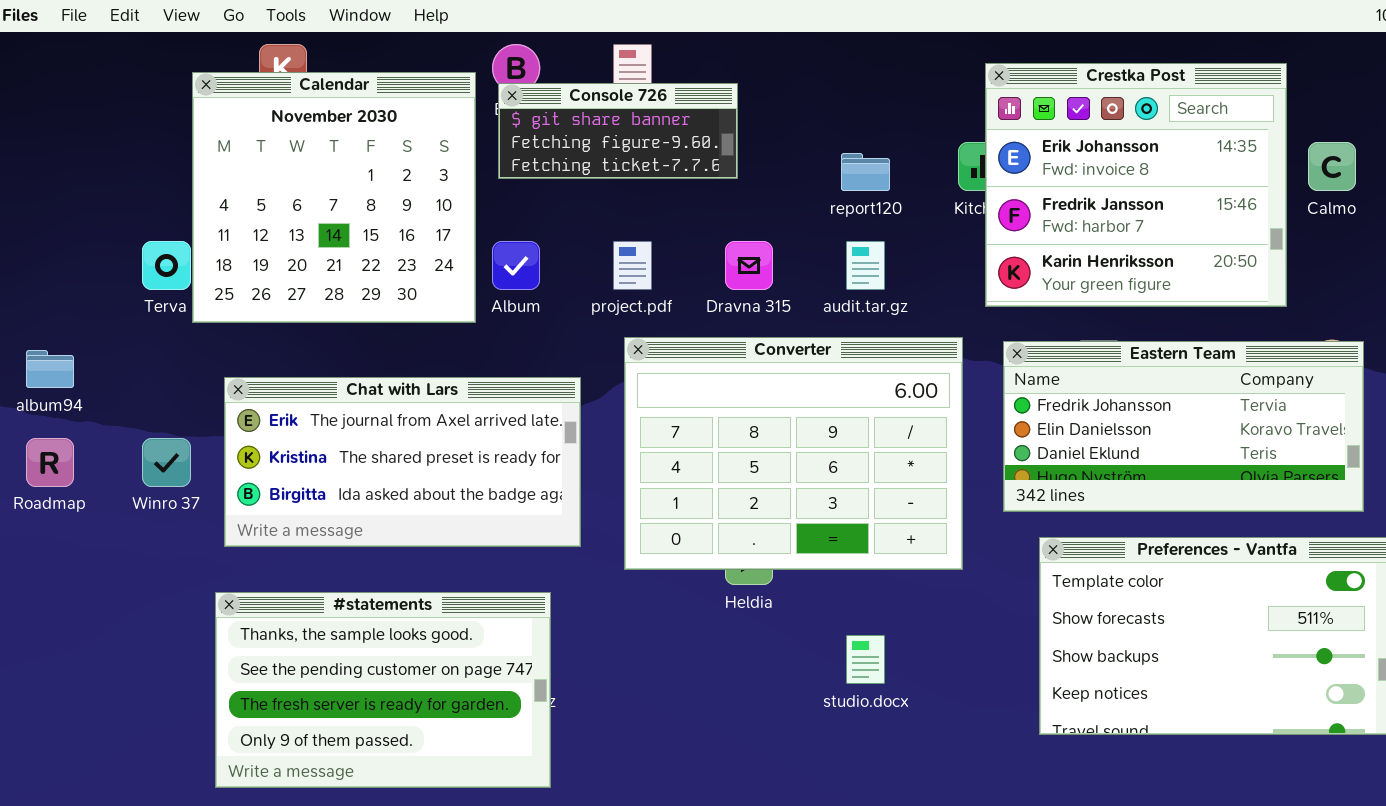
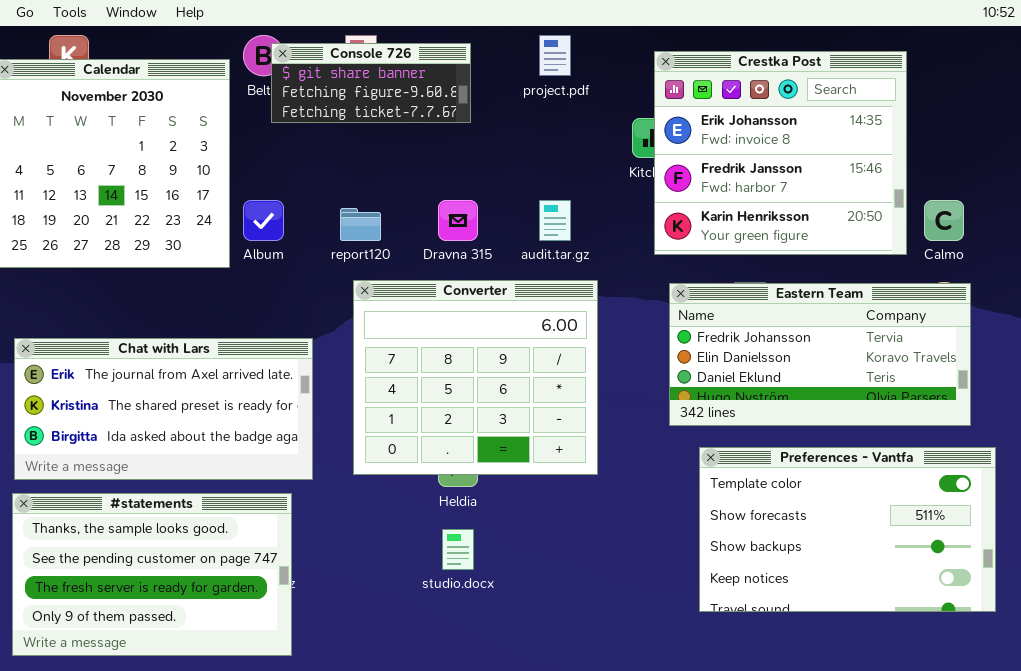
Console 726: [498,83,738,179] -> [271,43,471,123], moved
Calmo: [1308,142,1356,191] -> [924,200,964,241], moved
report120: [841,153,890,191] -> [340,208,381,241], moved
project.pdf: [613,241,652,290] -> [539,35,571,76], moved
Converter: [624,337,963,570] -> [353,280,598,475], resized
Chat with Lars: [224,377,581,547] -> [14,338,313,480], moved
studio.docx: [846,635,885,684] -> [442,529,474,570], moved

